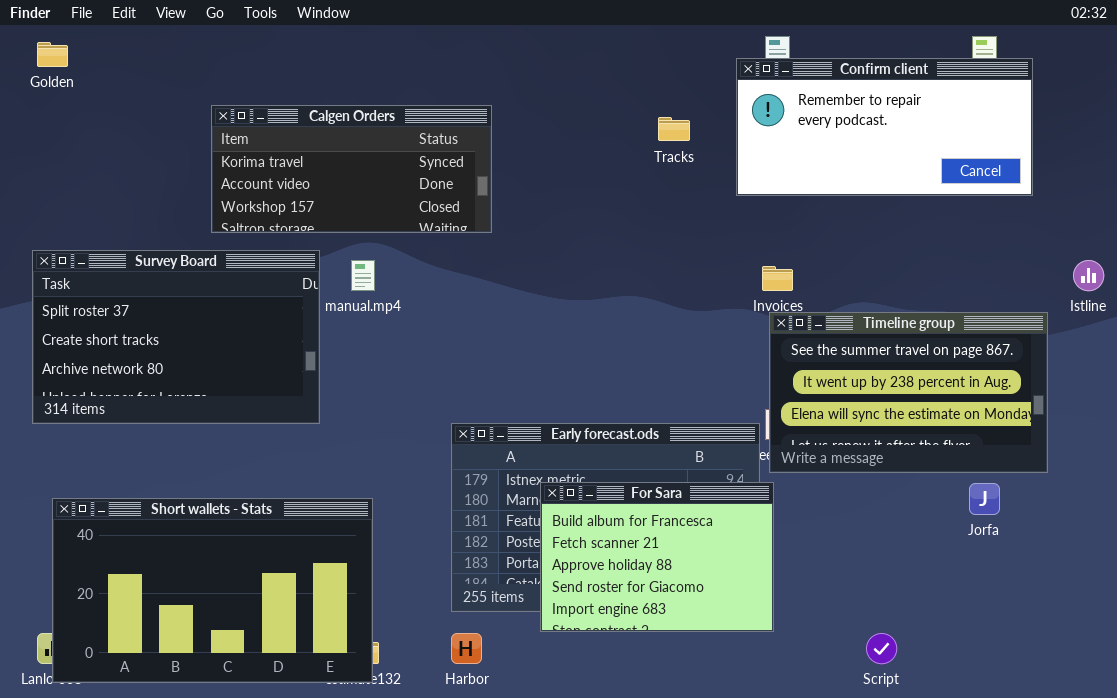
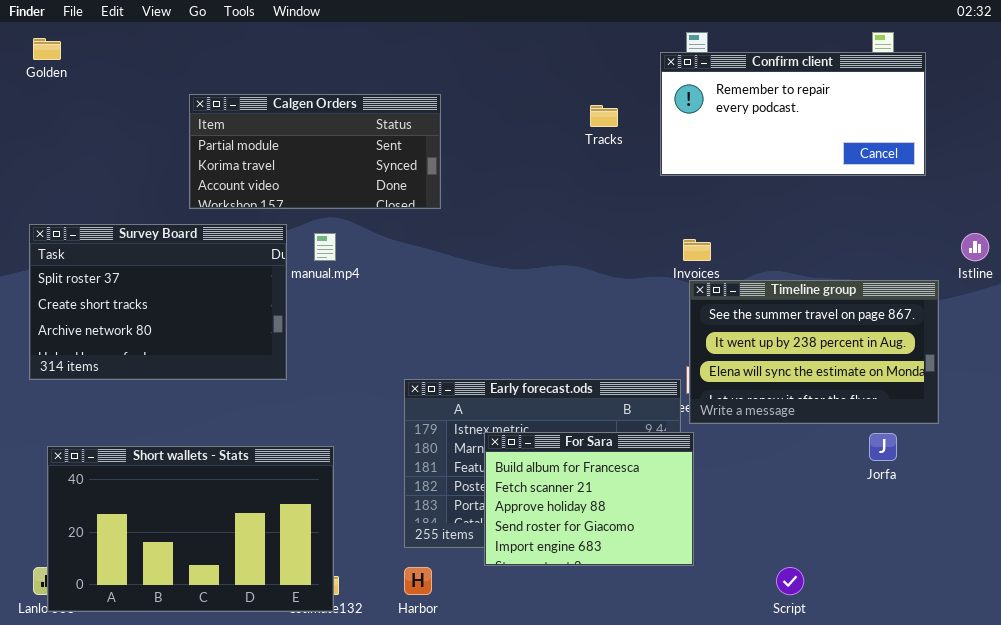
Calgen Orders: [211,105,492,233] -> [189,94,441,209], scrolled up 1 row

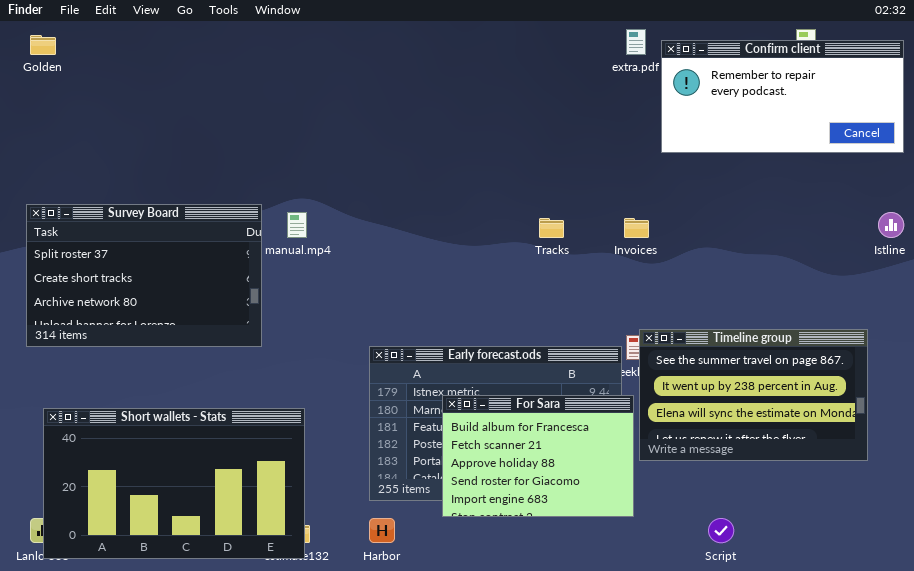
Confirm client: [660,52,926,176] -> [661,40,904,153], moved
Calgen Orders: [189,94,441,209] -> none, closed
Tracks: [590,105,618,127] -> [539,218,564,238], moved
Timeline group: [689,280,939,424] -> [639,329,868,461], moved

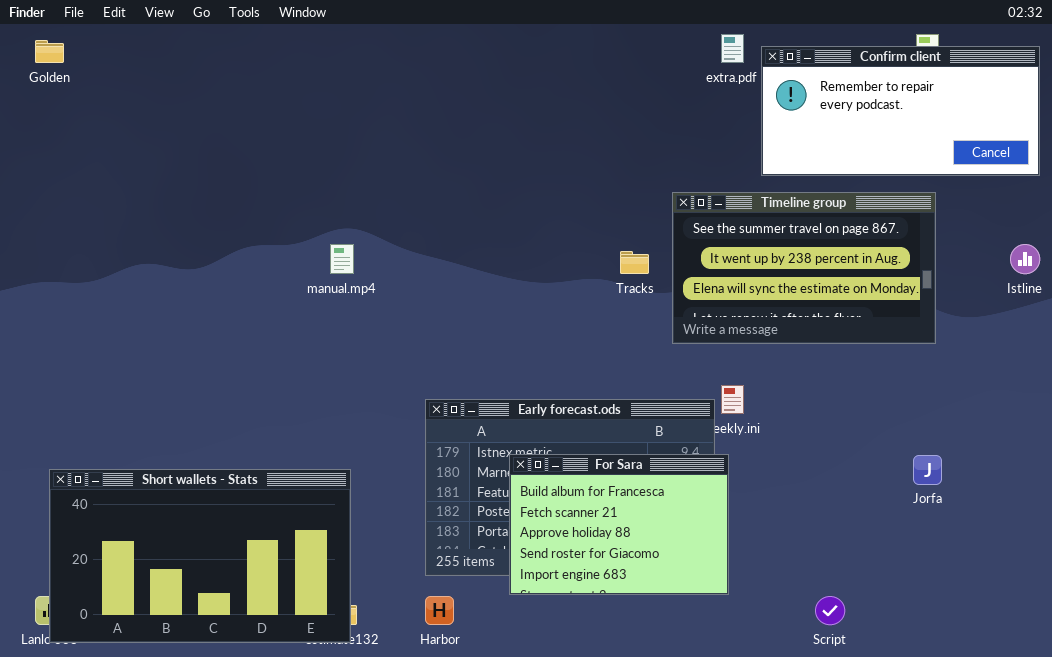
Survey Board: [26,204,262,347] -> none, closed
Timeline group: [639,329,868,461] -> [672,192,936,344], moved

